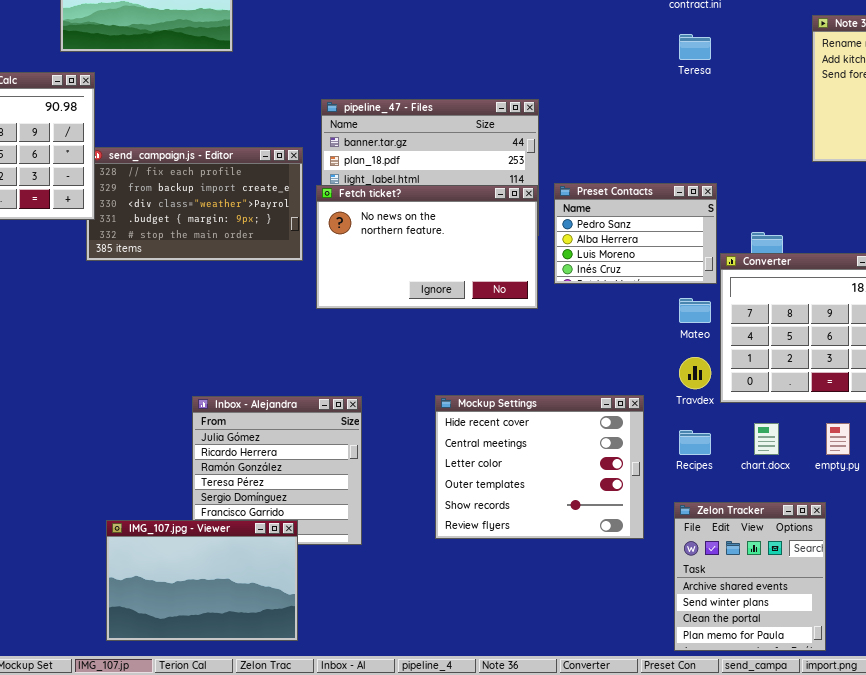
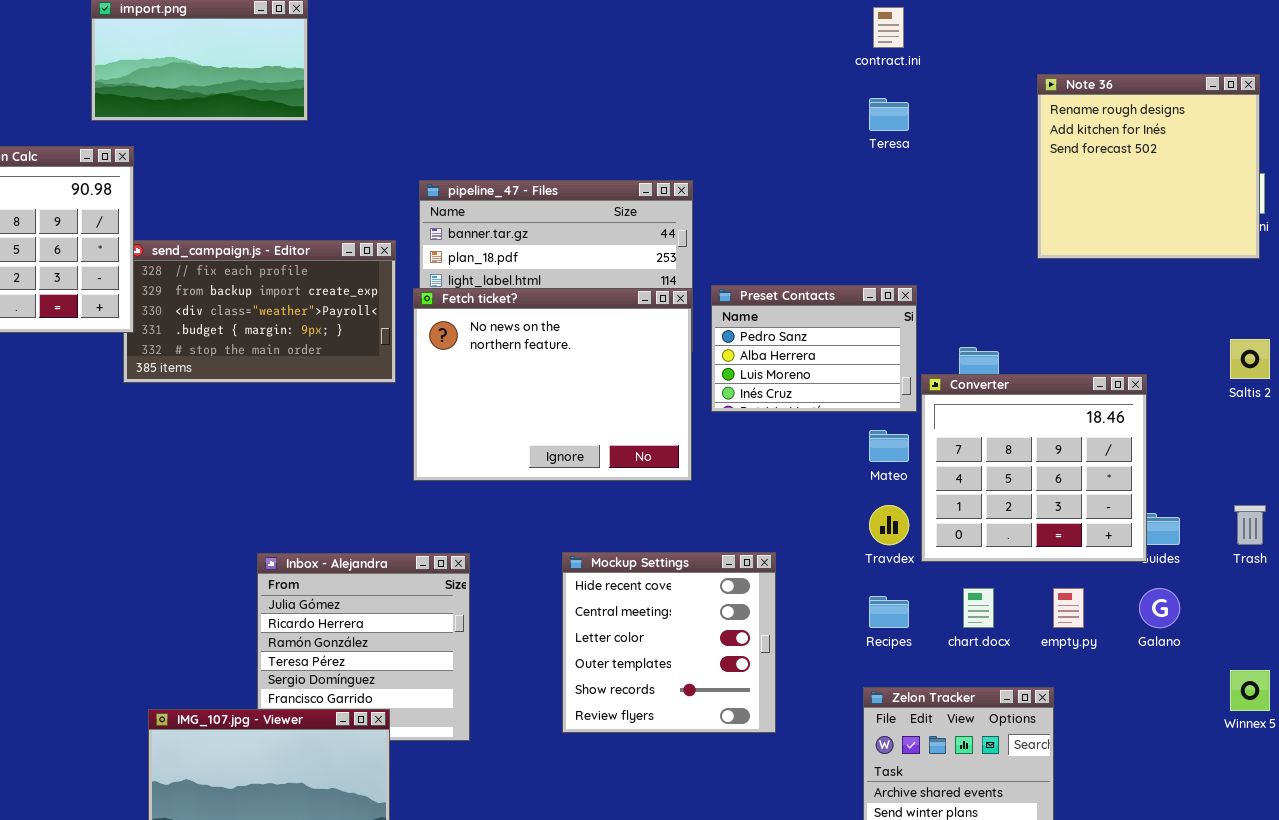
Fetch ticket?: [316,185,538,309] -> [413,288,692,481], resized
Mockup Settings: [435,395,644,539] -> [562,552,776,733], resized

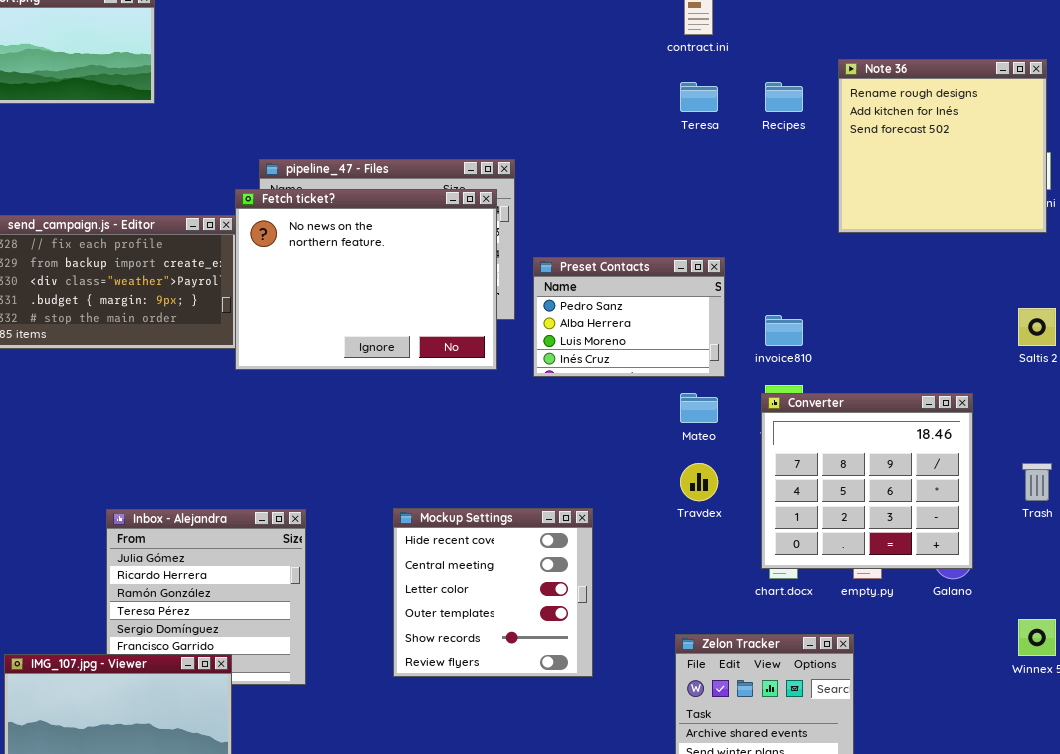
Fetch ticket?: [413,288,692,481] -> [235,189,497,370], moved
Converter: [921,374,1147,562] -> [761,393,973,569], moved
Recipes: [869,596,909,628] -> [765,82,803,112], moved

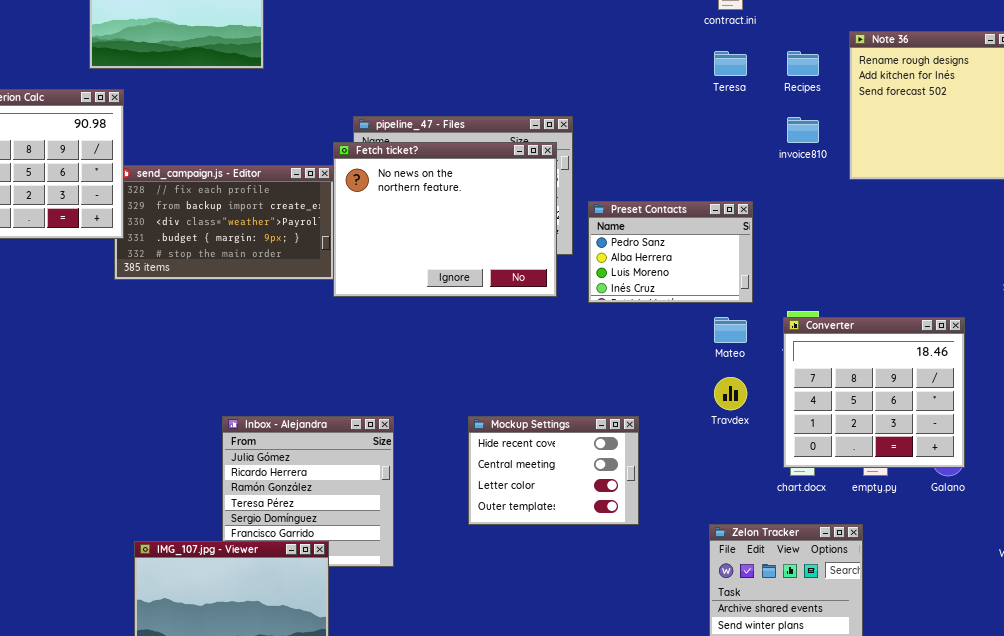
invoice810: [765,315,803,346] -> [787,117,819,143], moved
Mockup Settings: [393,508,593,677] -> [468,416,639,525], resized

